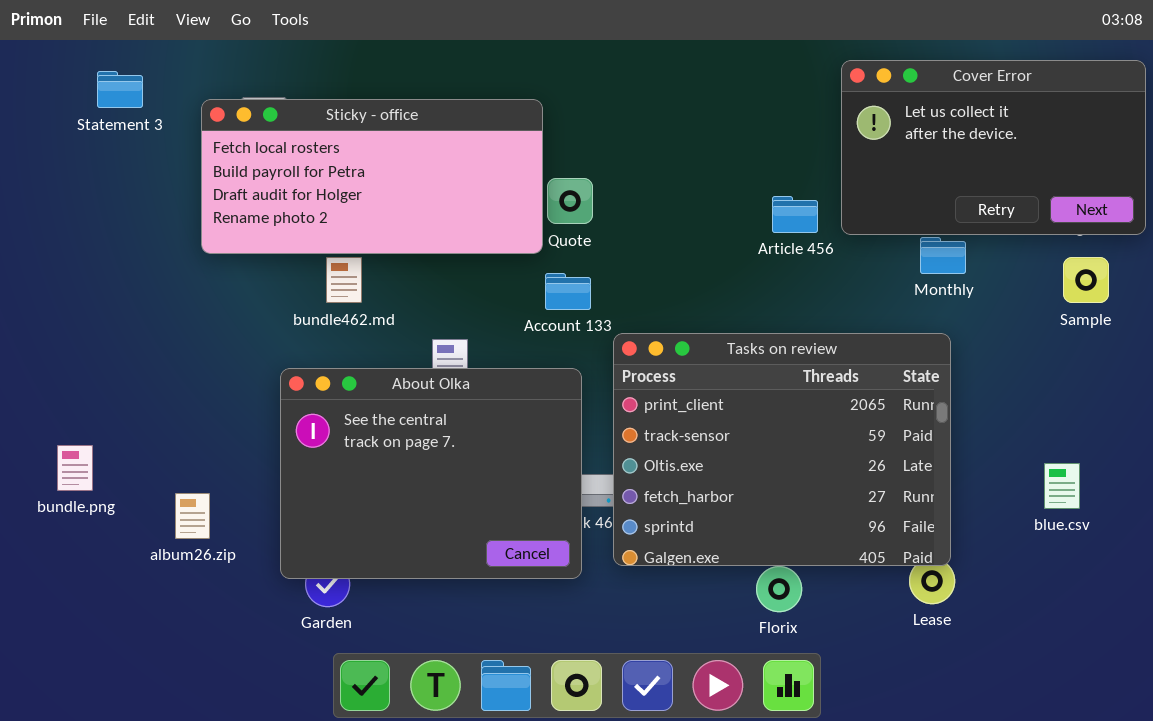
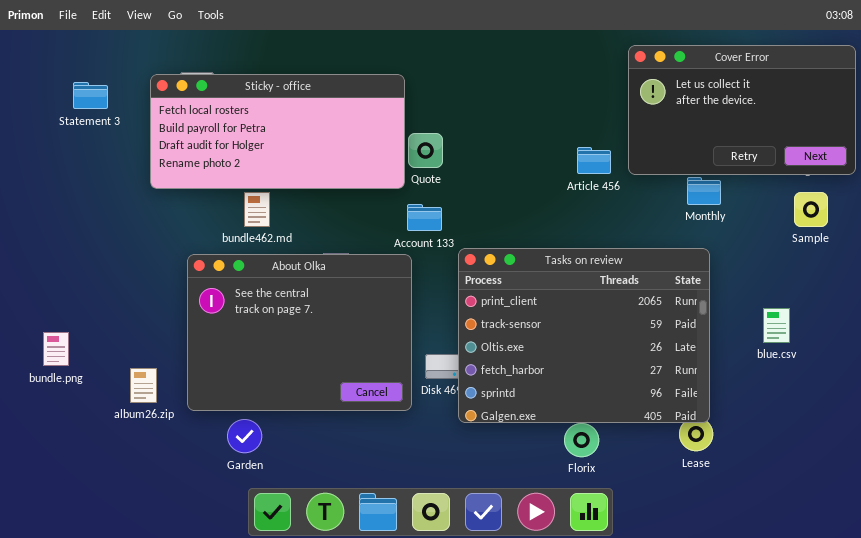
Statement 3: [97,71,143,108] -> [73,82,108,109], moved
About Olka: [280,368,582,579] -> [187,254,412,411], moved
blue.csv: [1044,463,1080,509] -> [763,308,790,343], moved

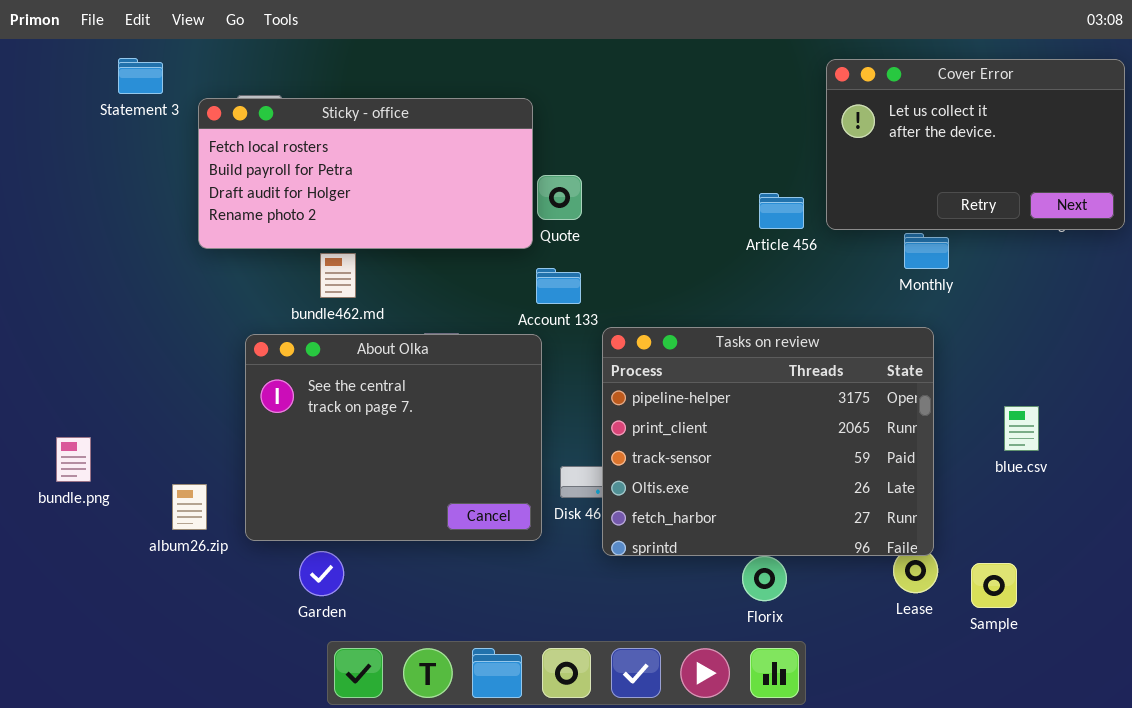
Statement 3: [73,82,108,109] -> [118,58,163,94], moved
Sample: [794,192,828,227] -> [971,563,1017,608], moved
Tasks on review: [458,248,710,423] -> [602,327,934,556], scrolled up 1 row

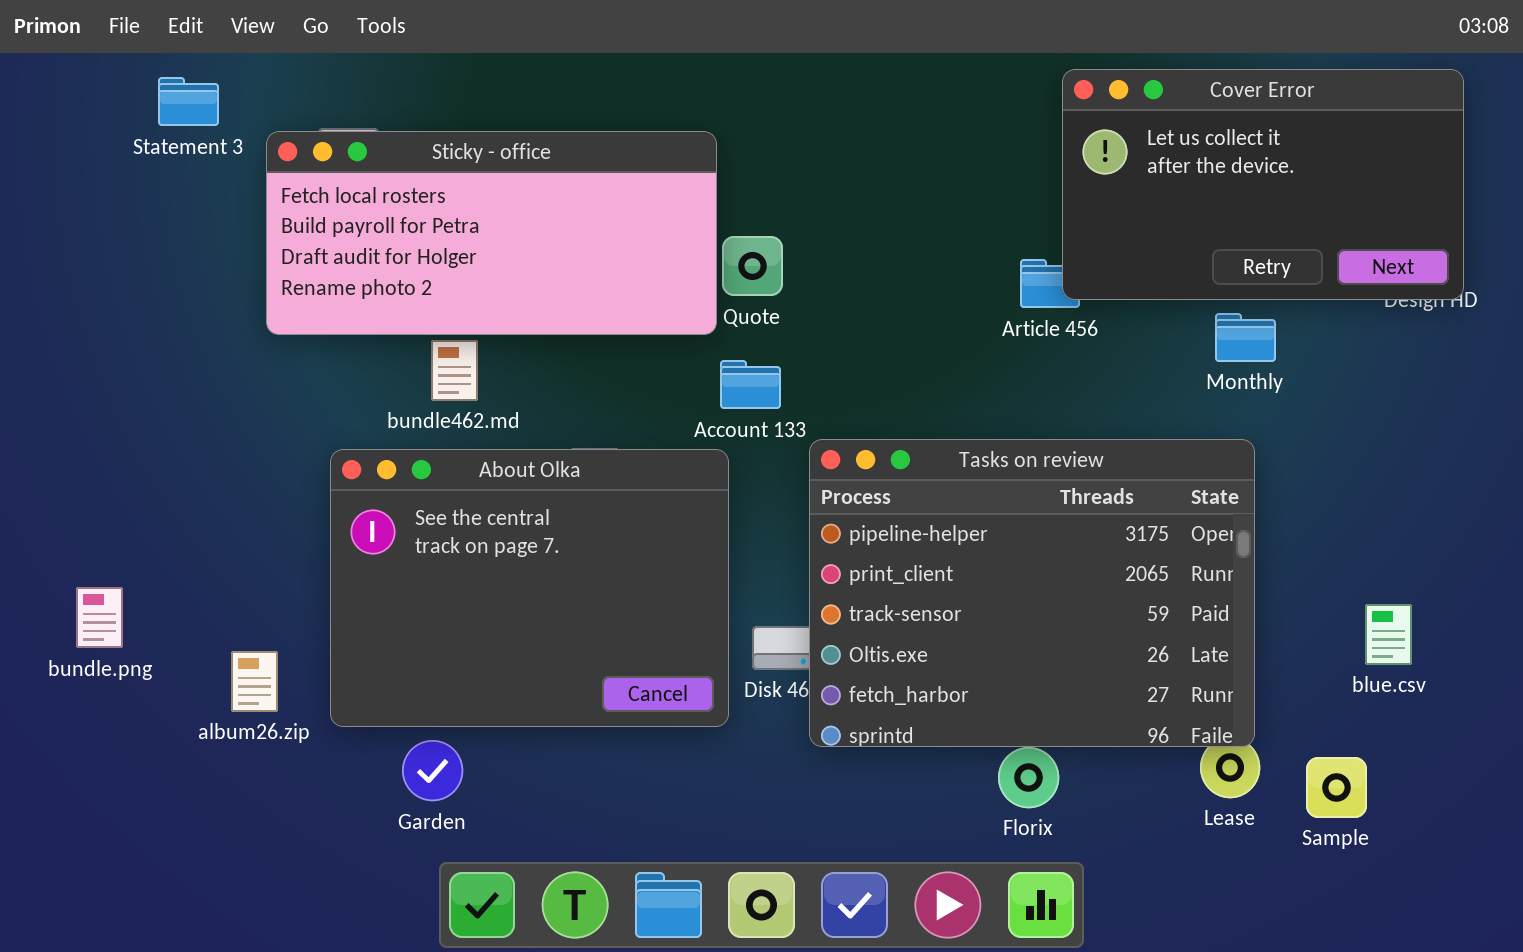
Cover Error: [826,59,1125,230] -> [1062,69,1464,300], moved
blue.csv: [1004,406,1039,451] -> [1365,604,1412,665], moved

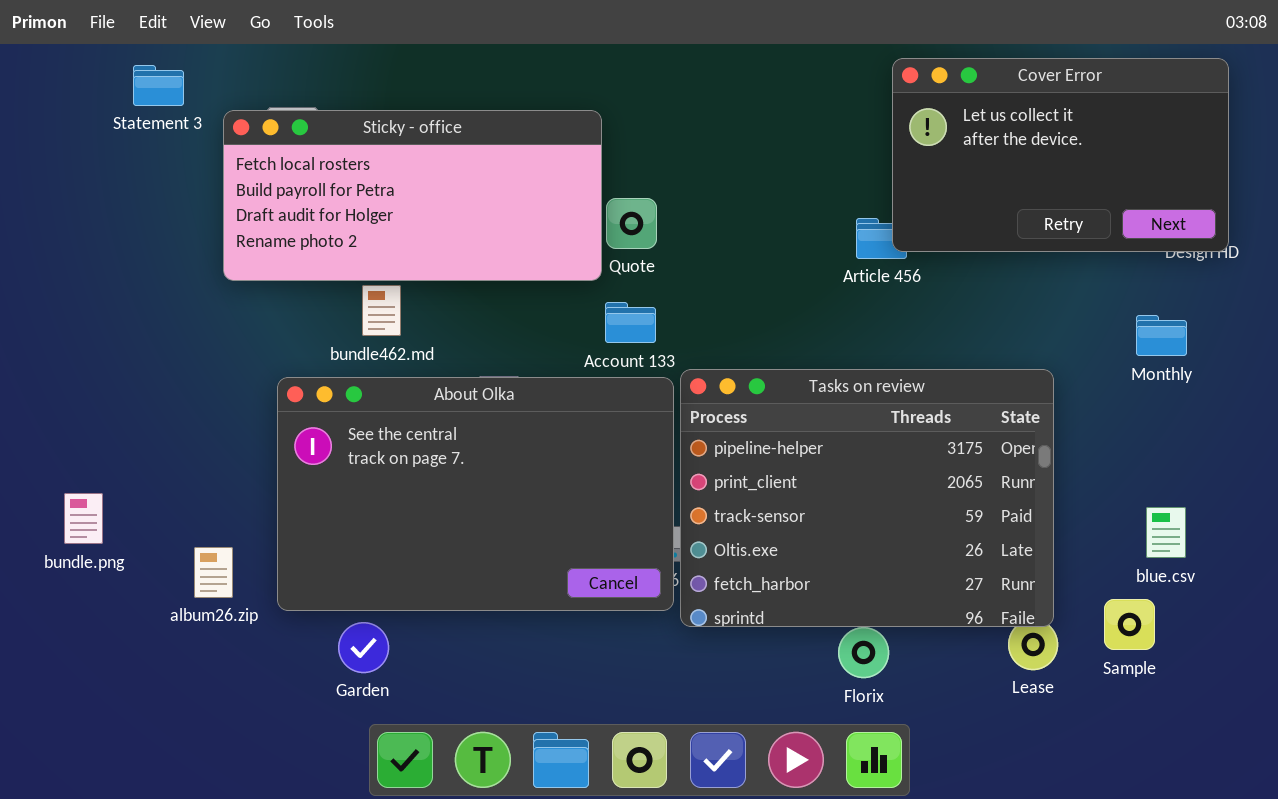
Monthly: [1215,313,1276,362] -> [1136,315,1187,356], moved
About Olka: [330,449,729,727] -> [277,377,674,611], resized
Sample: [1306,757,1367,818] -> [1104,599,1155,650], moved

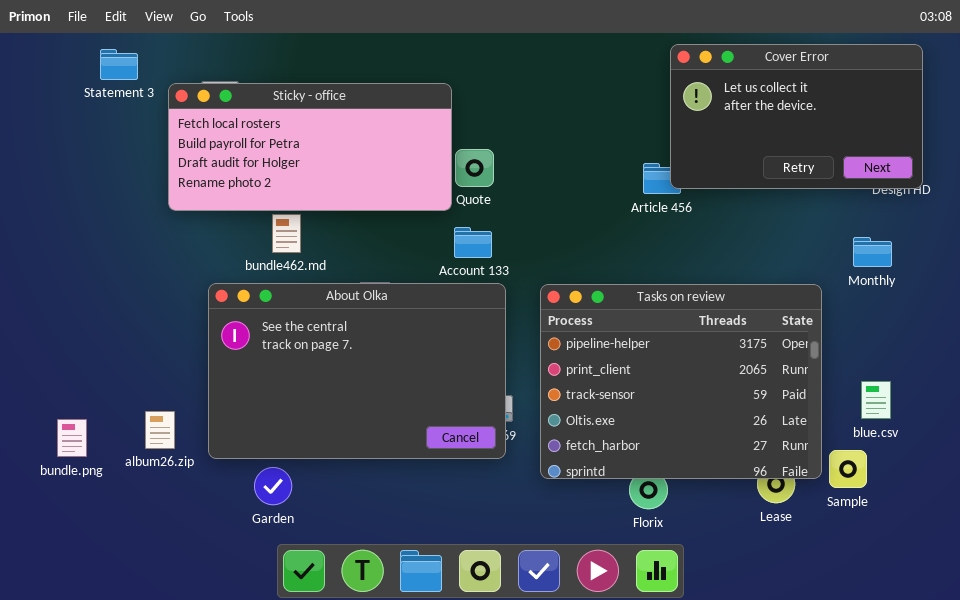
Tasks on review: [680,369,1054,627] -> [540,284,822,479], moved
bundle.png: [64,493,103,544] -> [57,419,87,457], moved

